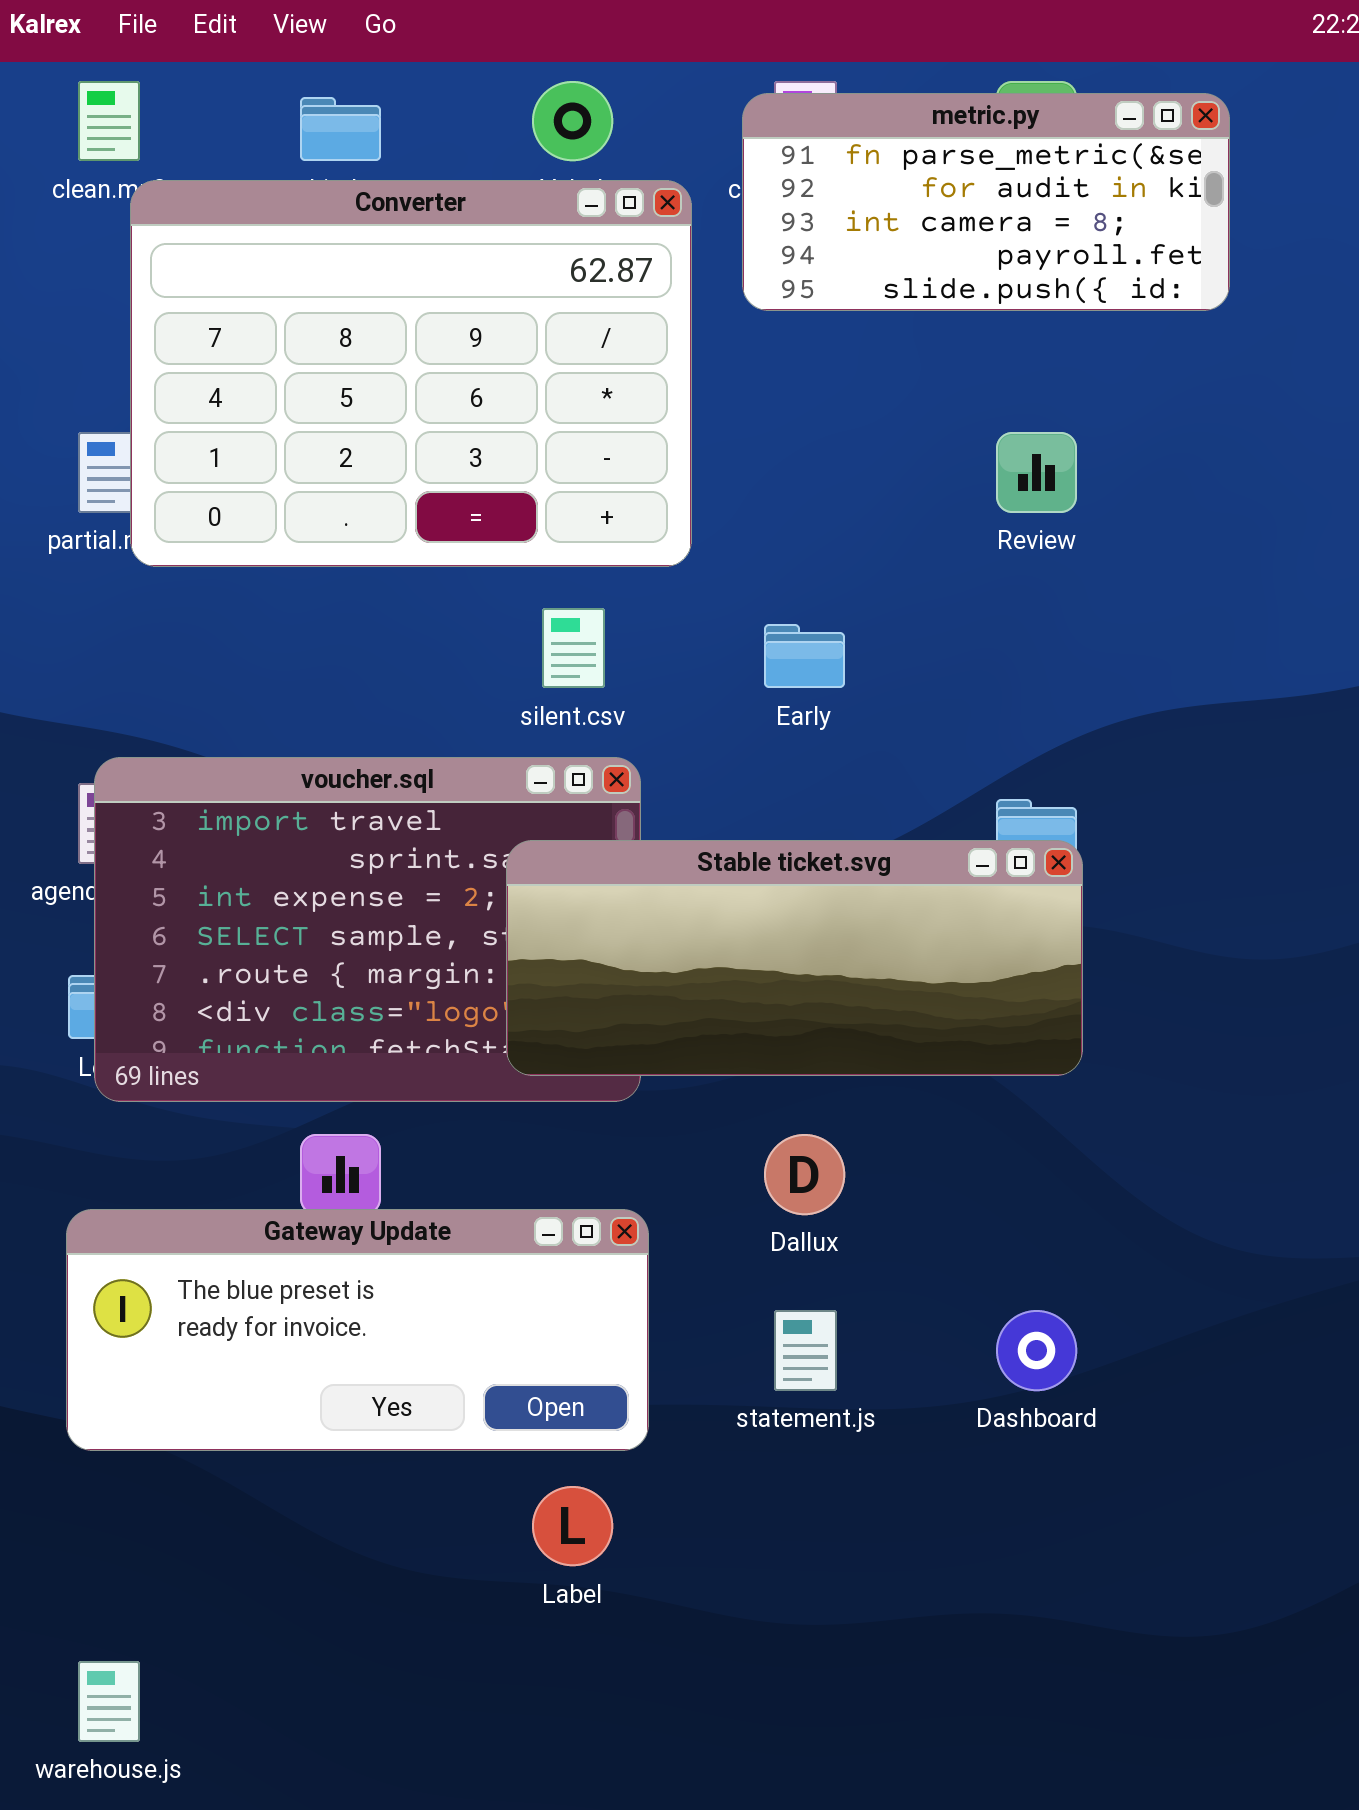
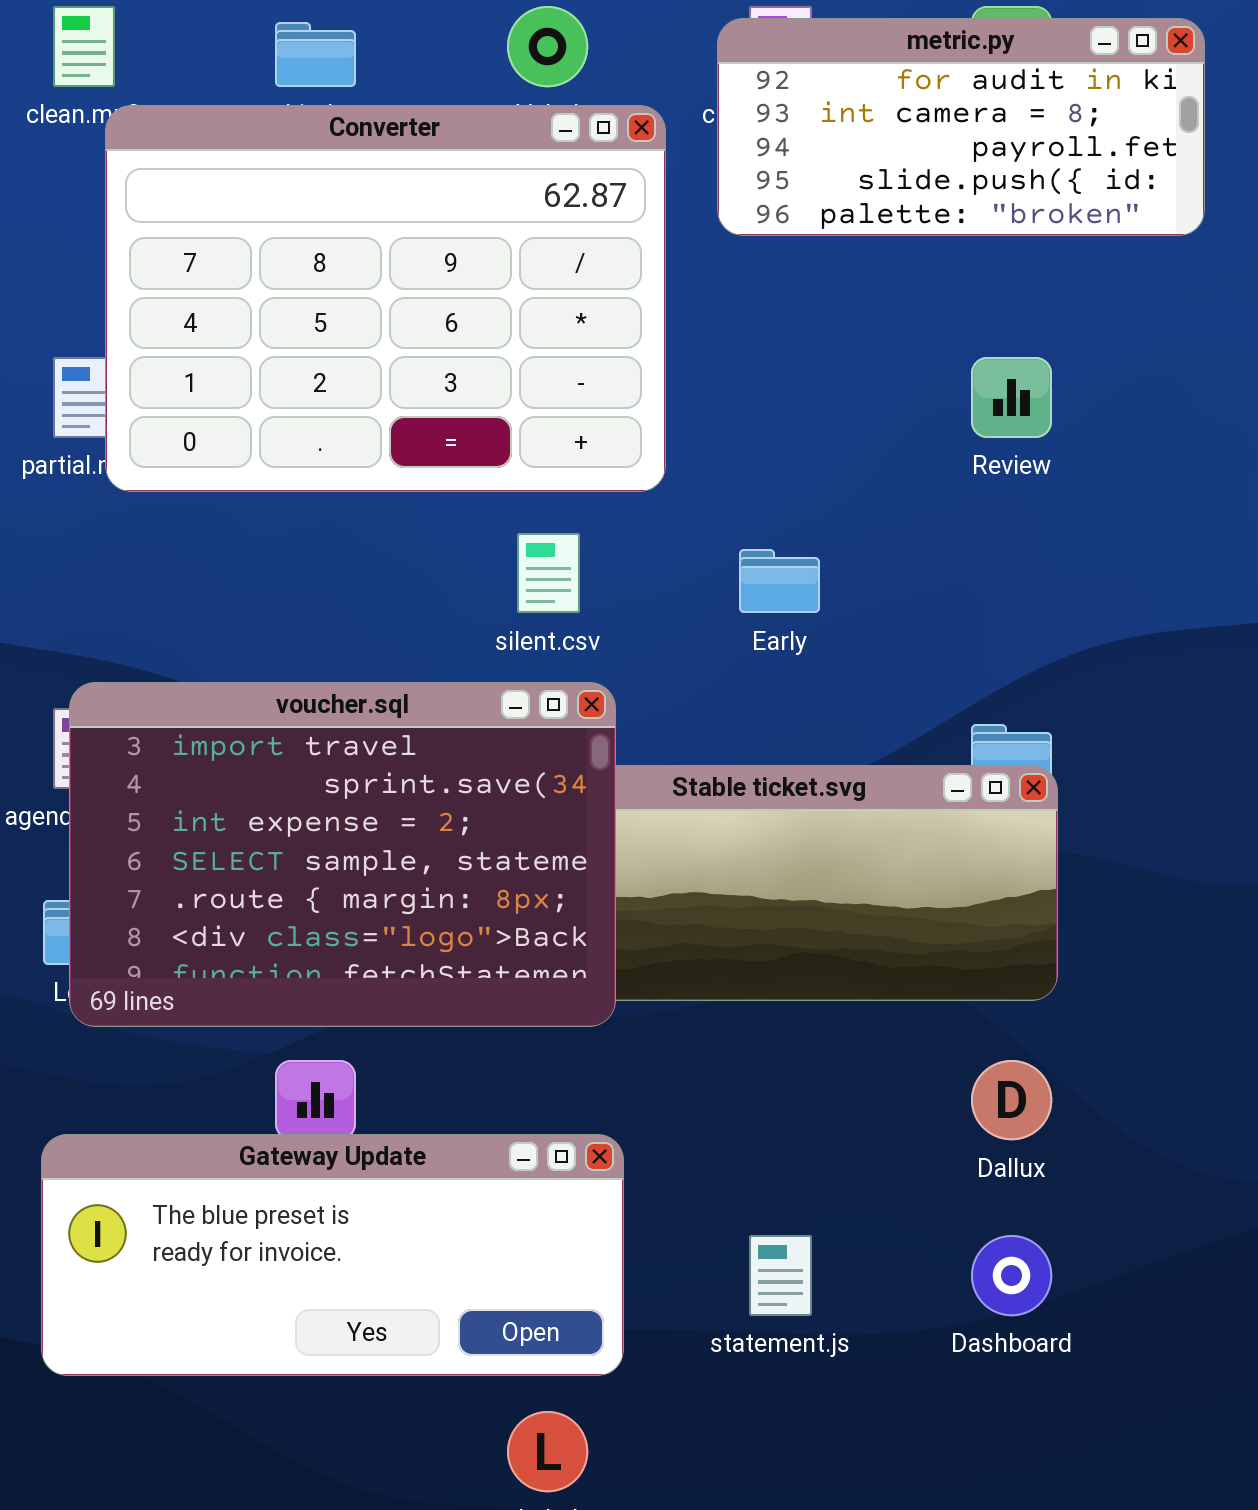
metric.py: [742,93,1230,311] -> [717,18,1205,236], scrolled down 1 row
voucher.sql: [94,757,641,1102] -> [69,682,616,1027], raised
Dallux: [764,1134,845,1215] -> [971,1060,1052,1140], moved

